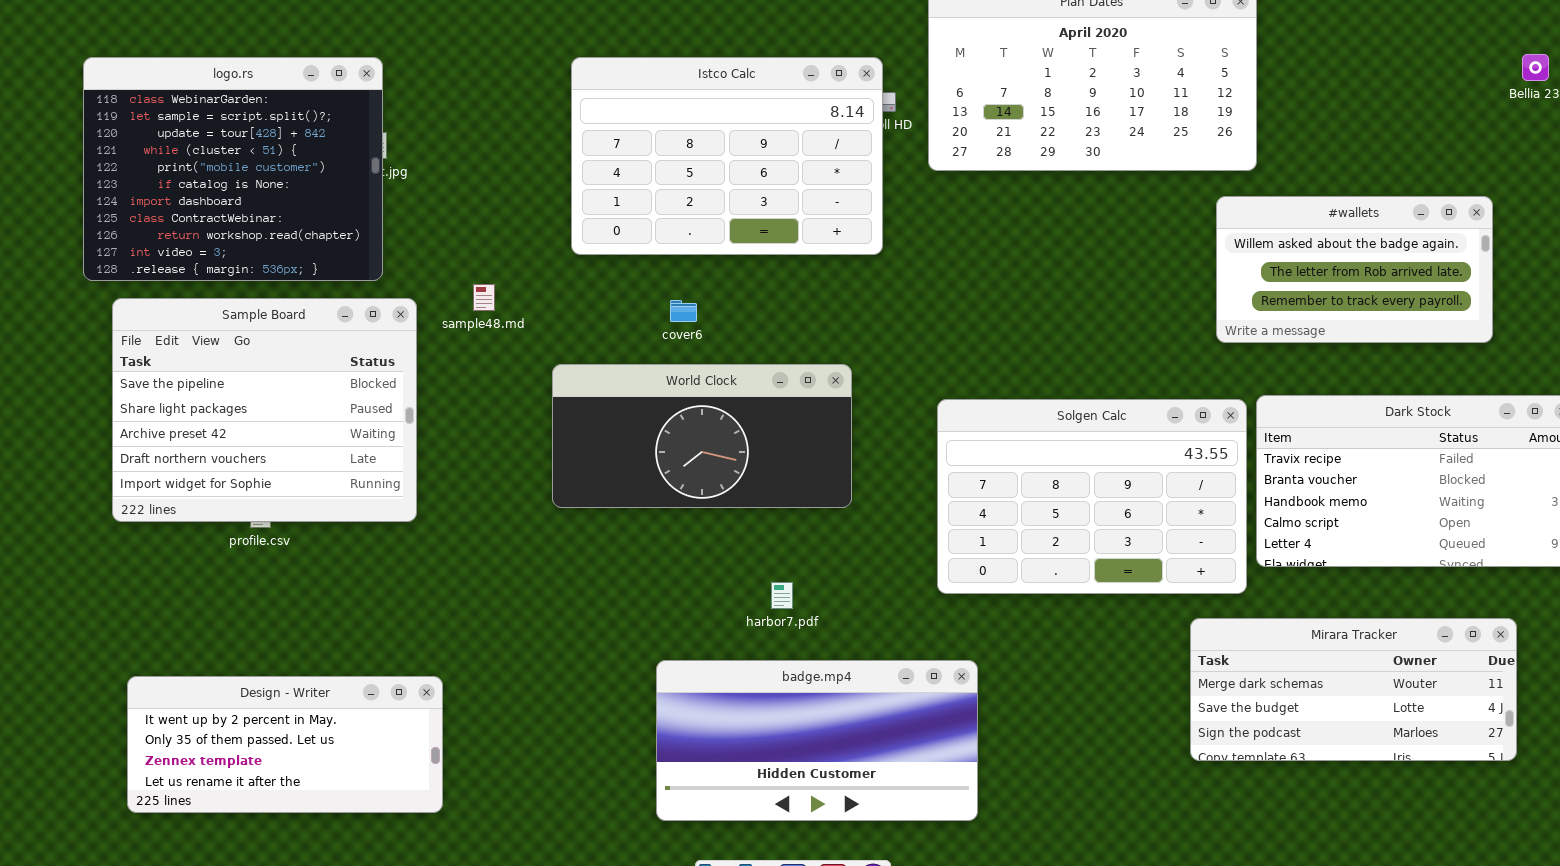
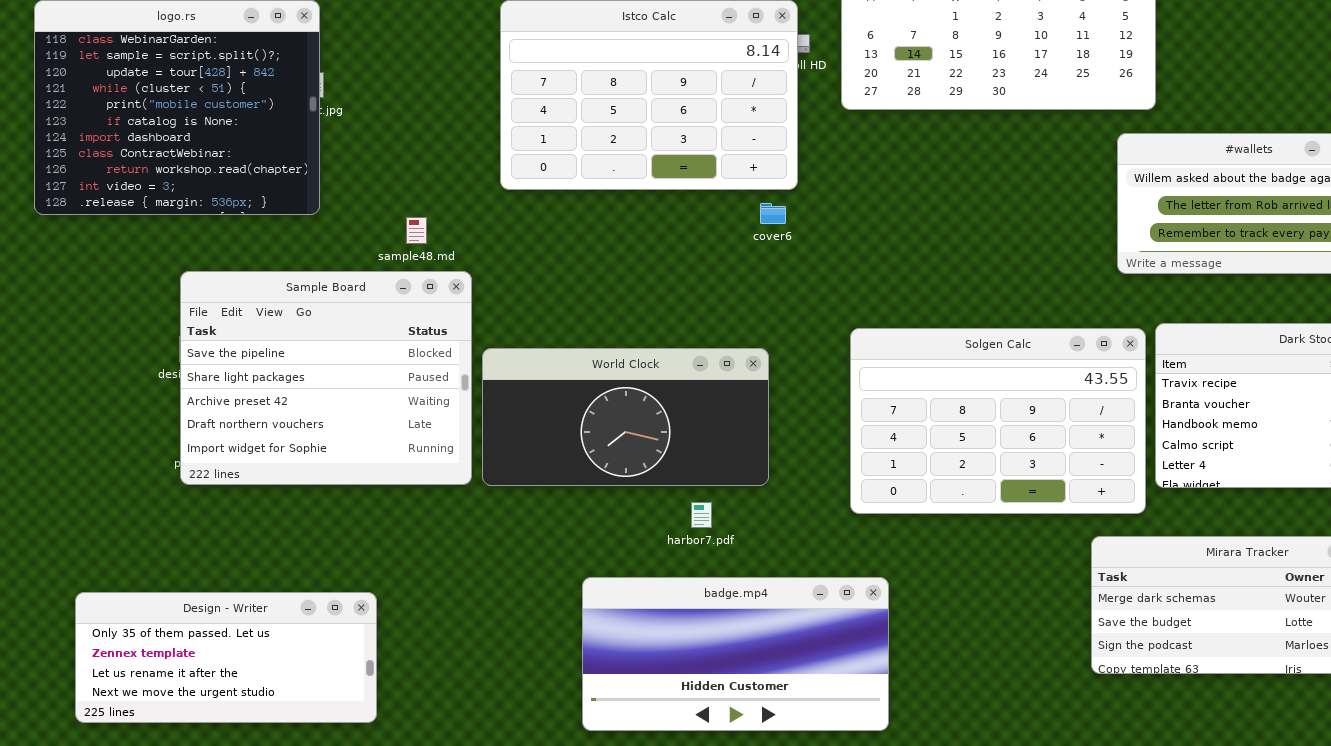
Sample Board: [112,298,417,522] -> [180,271,472,485], moved
cover6: [670,300,697,322] -> [760,203,786,224], moved
World Clock: [552,364,852,508] -> [482,348,769,486], moved
Design - Writer: [127,676,443,813] -> [75,592,377,723], scrolled down 1 row

